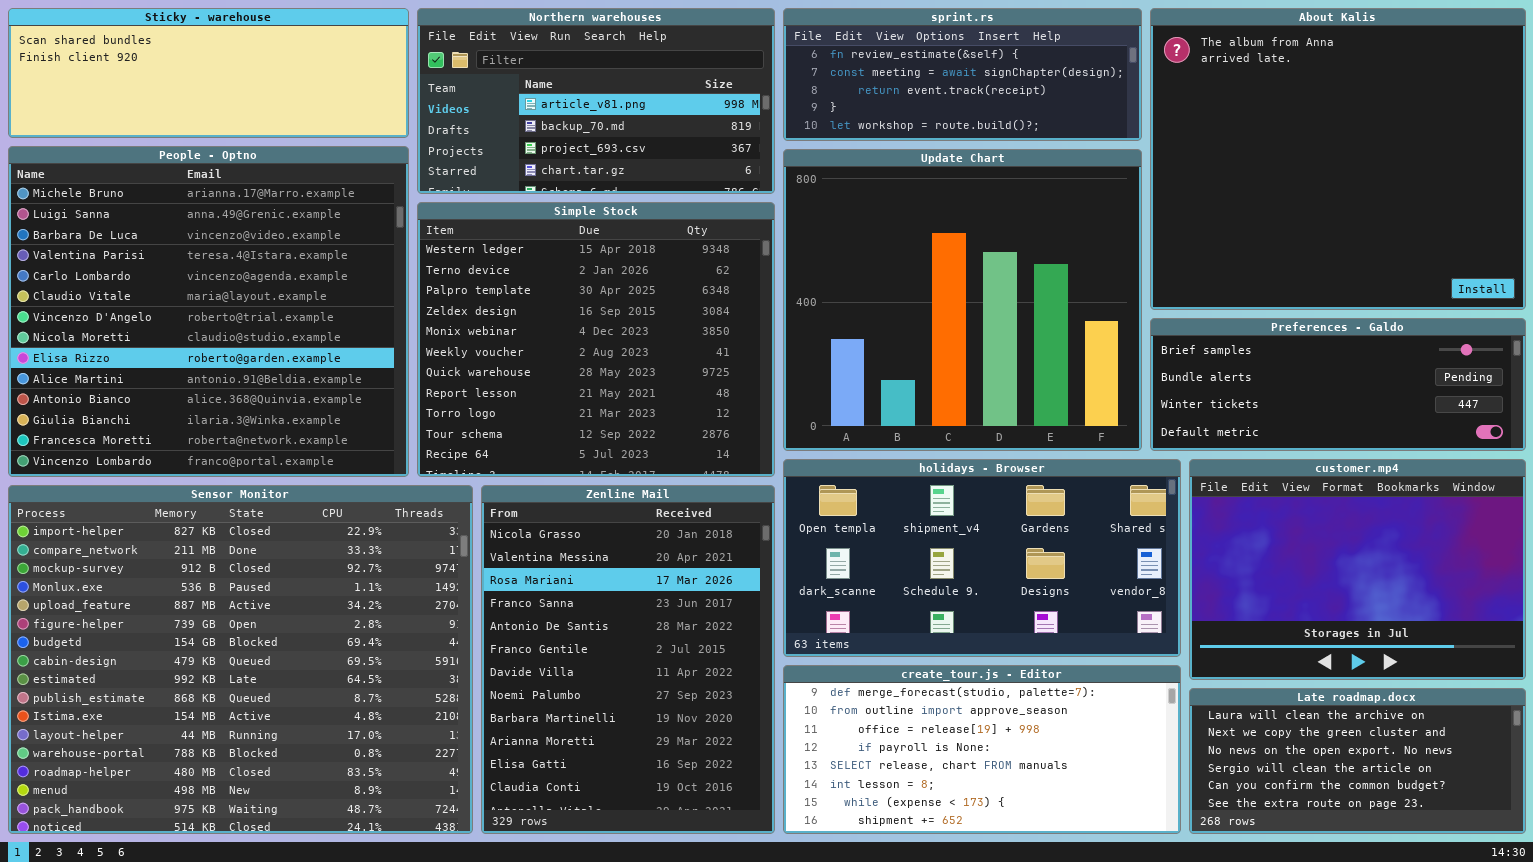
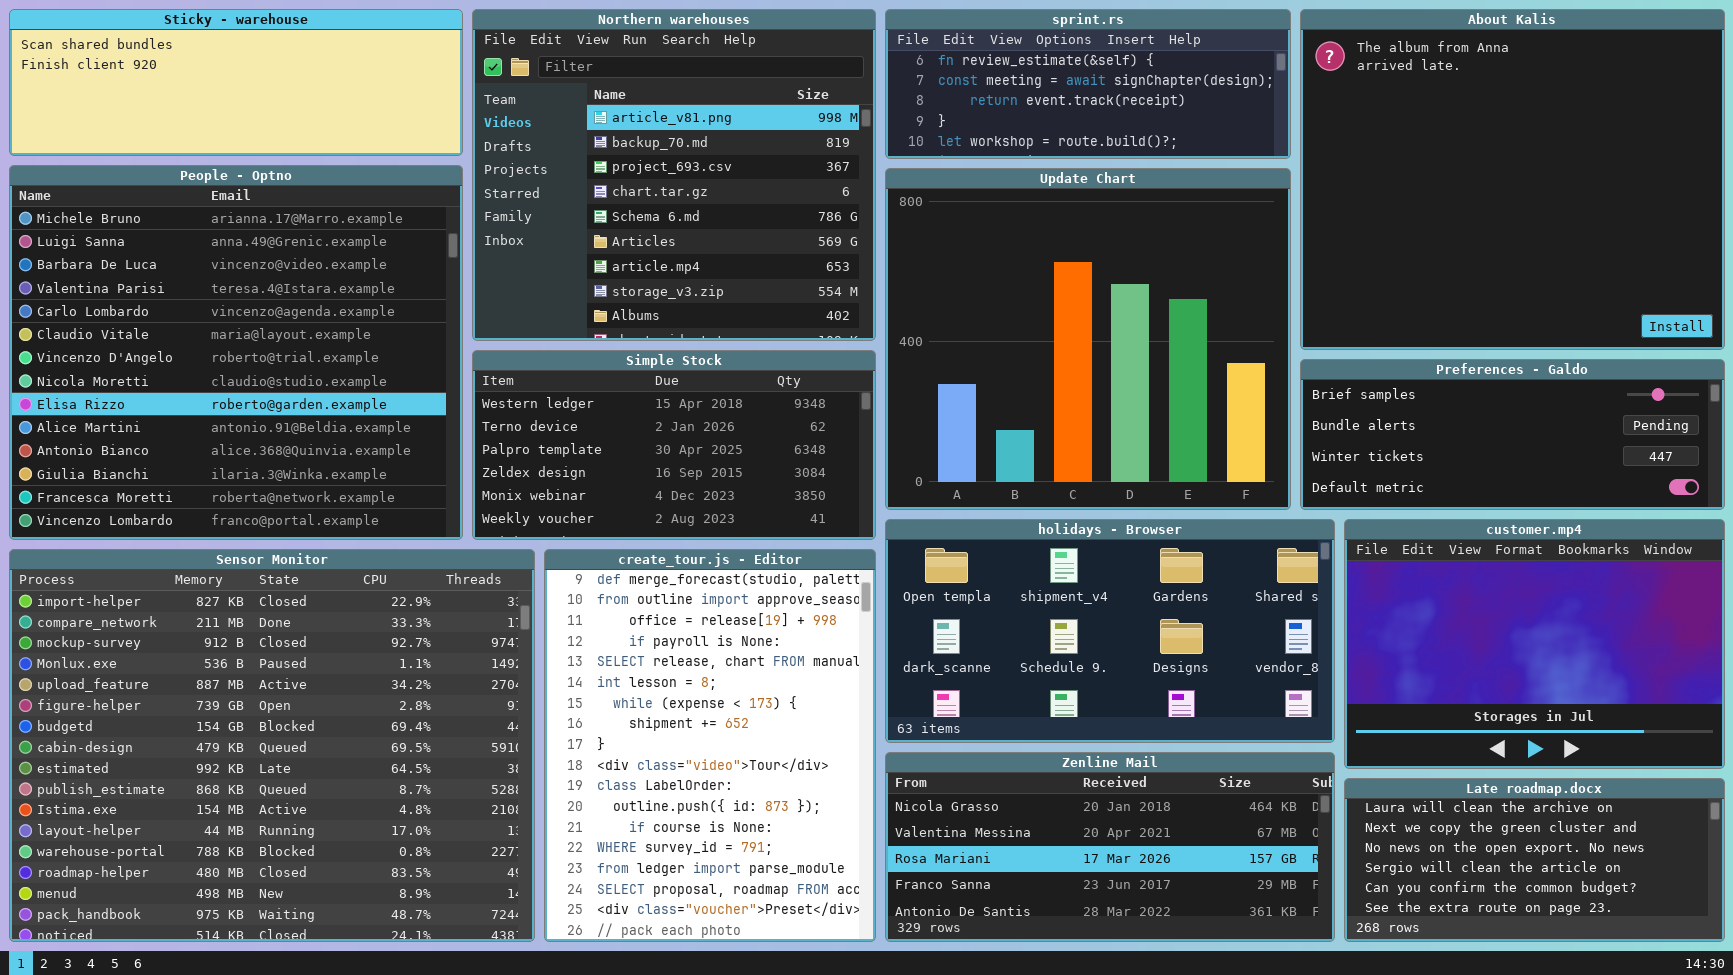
Northern warehouses: [417,8,775,194] -> [472,9,876,341], resized
Simple Stock: [417,202,775,477] -> [472,350,876,540], resized
Zenline Mail: [481,485,775,834] -> [885,752,1335,942], moved, resized
create_tour.js - Editor: [783,665,1181,834] -> [544,549,876,942], moved, resized

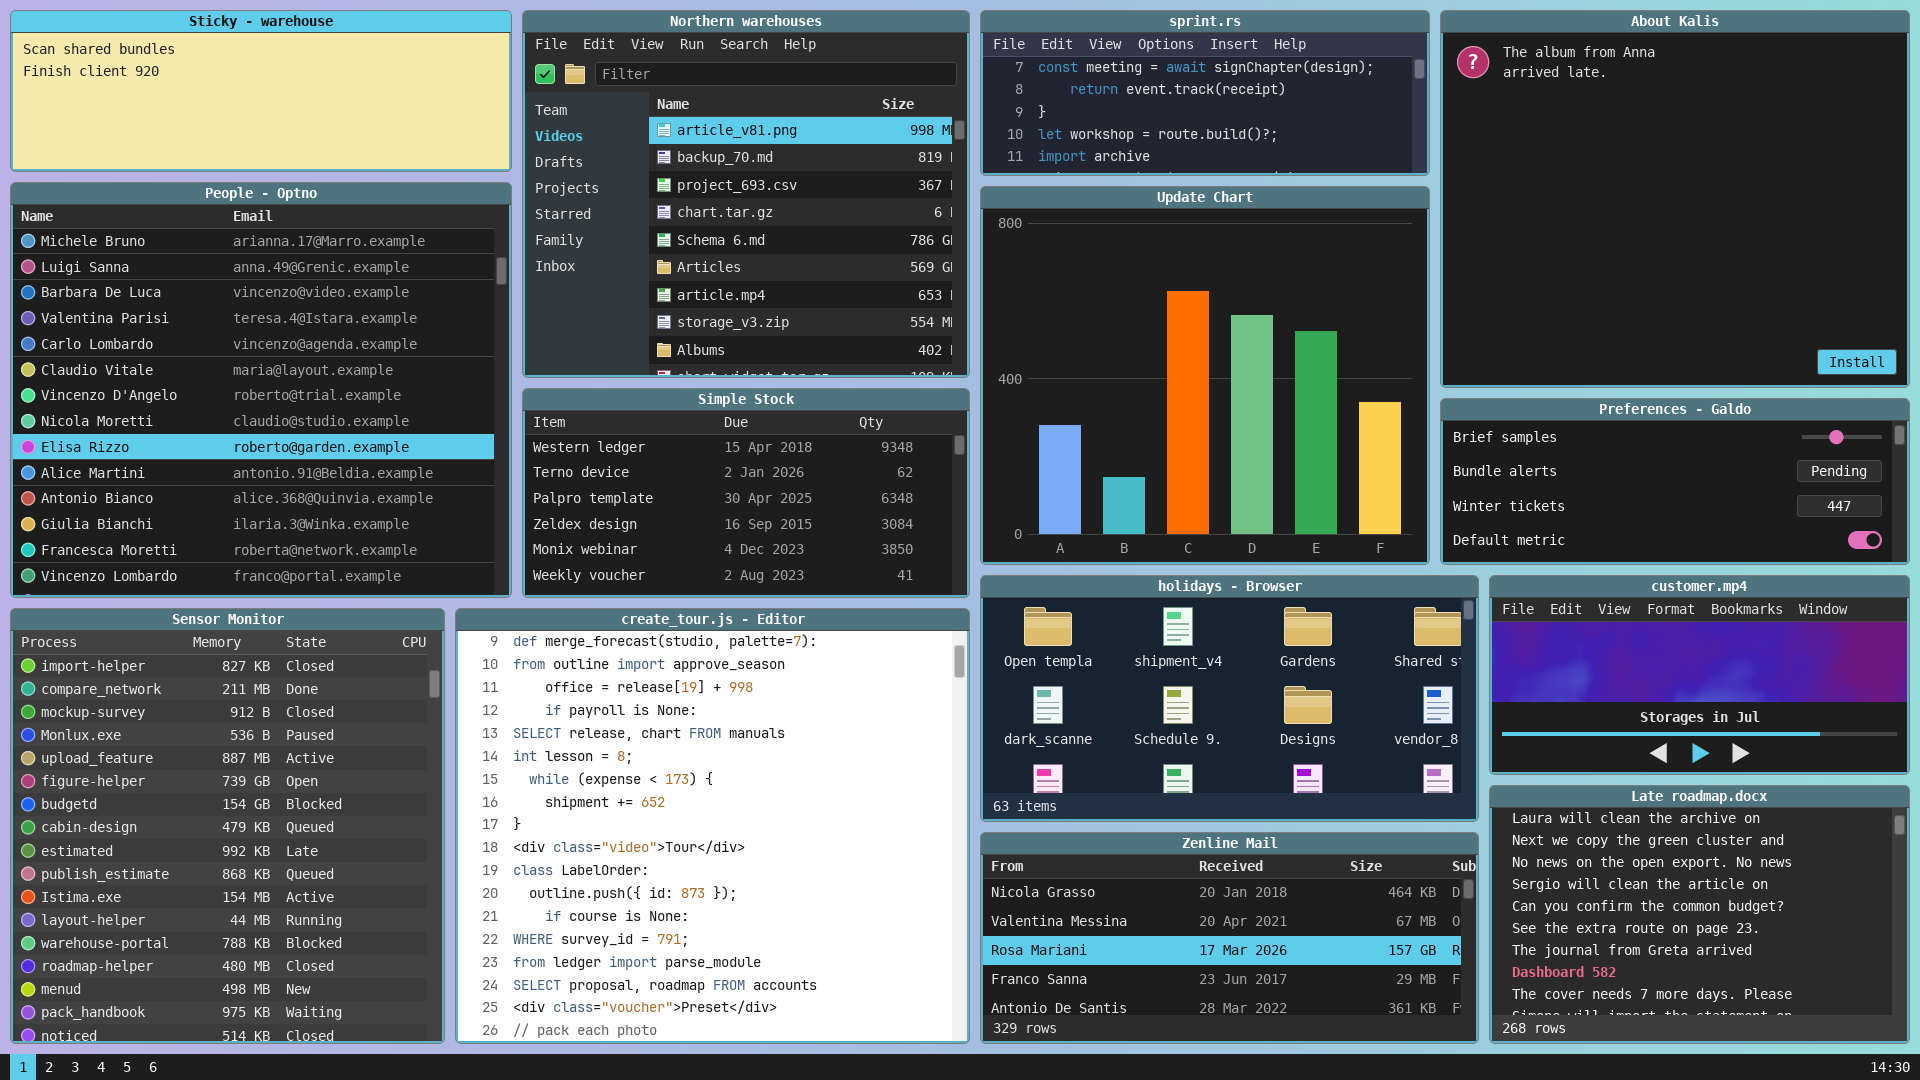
sprint.rs: [885,9,1291,159] -> [980,10,1430,176], scrolled down 1 row
customer.mp4: [1344,519,1725,769] -> [1489,575,1910,775], resized
Sensor Monitor: [9,549,535,942] -> [10,608,445,1044], resized
create_tour.js - Editor: [544,549,876,942] -> [455,608,970,1044], resized
Late roadmap.docx: [1344,778,1725,942] -> [1489,785,1910,1044], resized

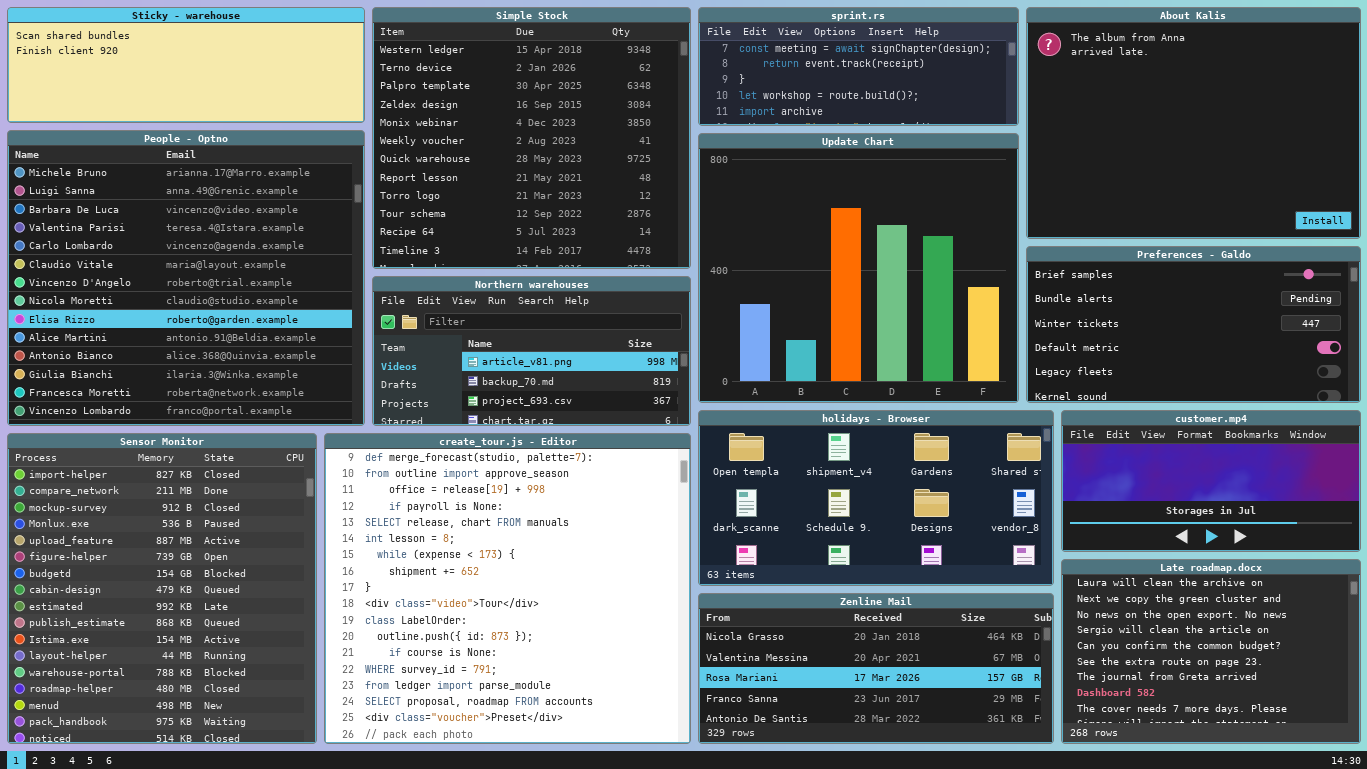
Northern warehouses: [522,10,970,378] -> [372,276,691,426], moved, resized
About Kalis: [1440,10,1910,388] -> [1026,7,1361,239], resized
Simple Stock: [522,388,970,598] -> [372,7,691,269], moved, resized
Preferences - Galdo: [1440,398,1910,565] -> [1026,246,1361,403], resized

